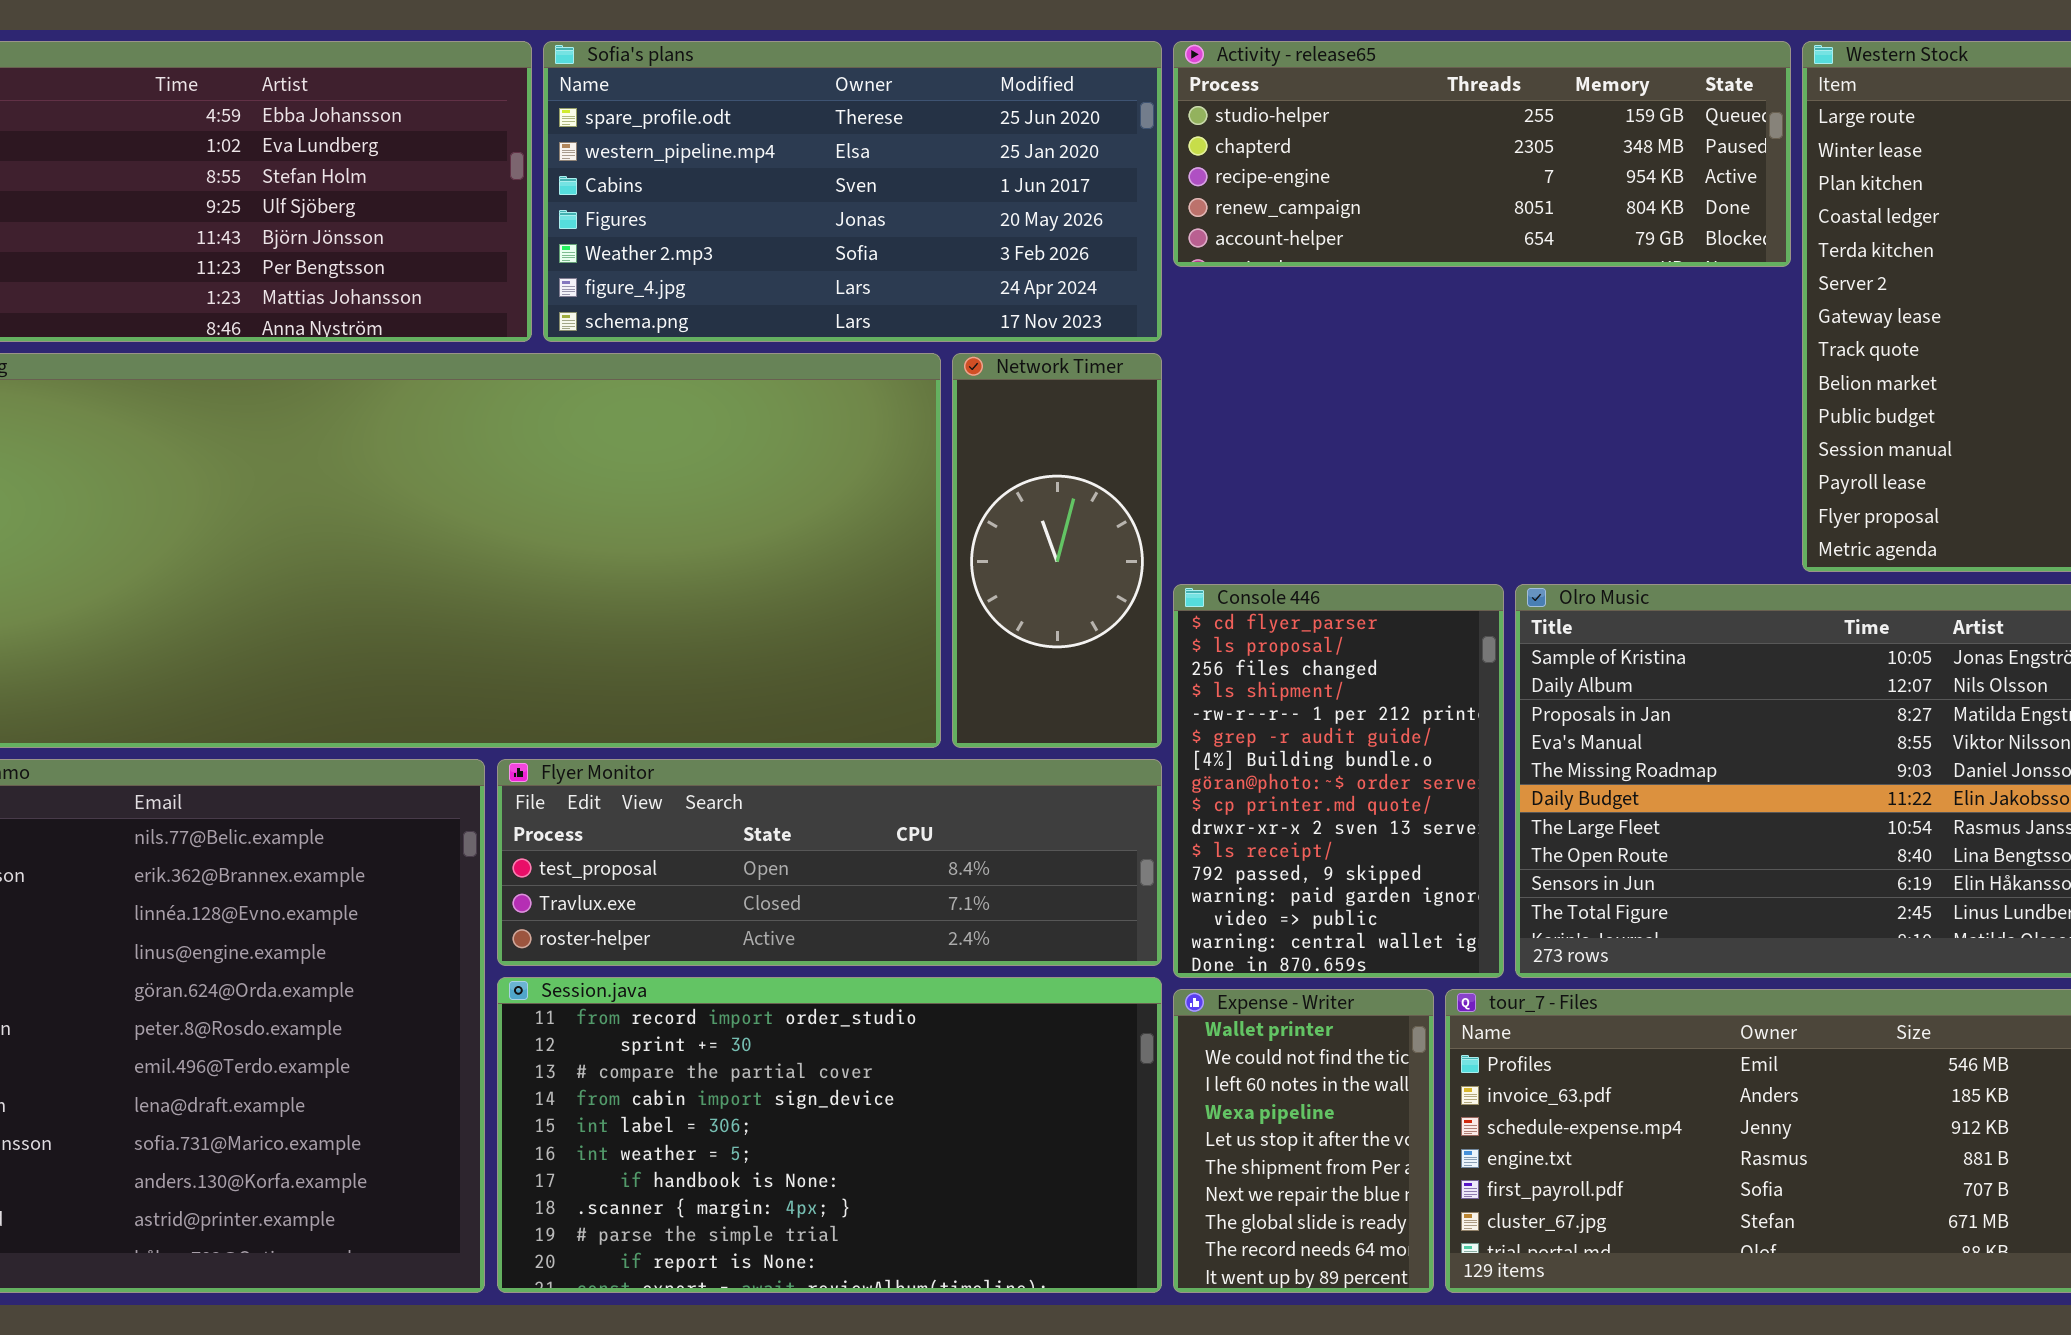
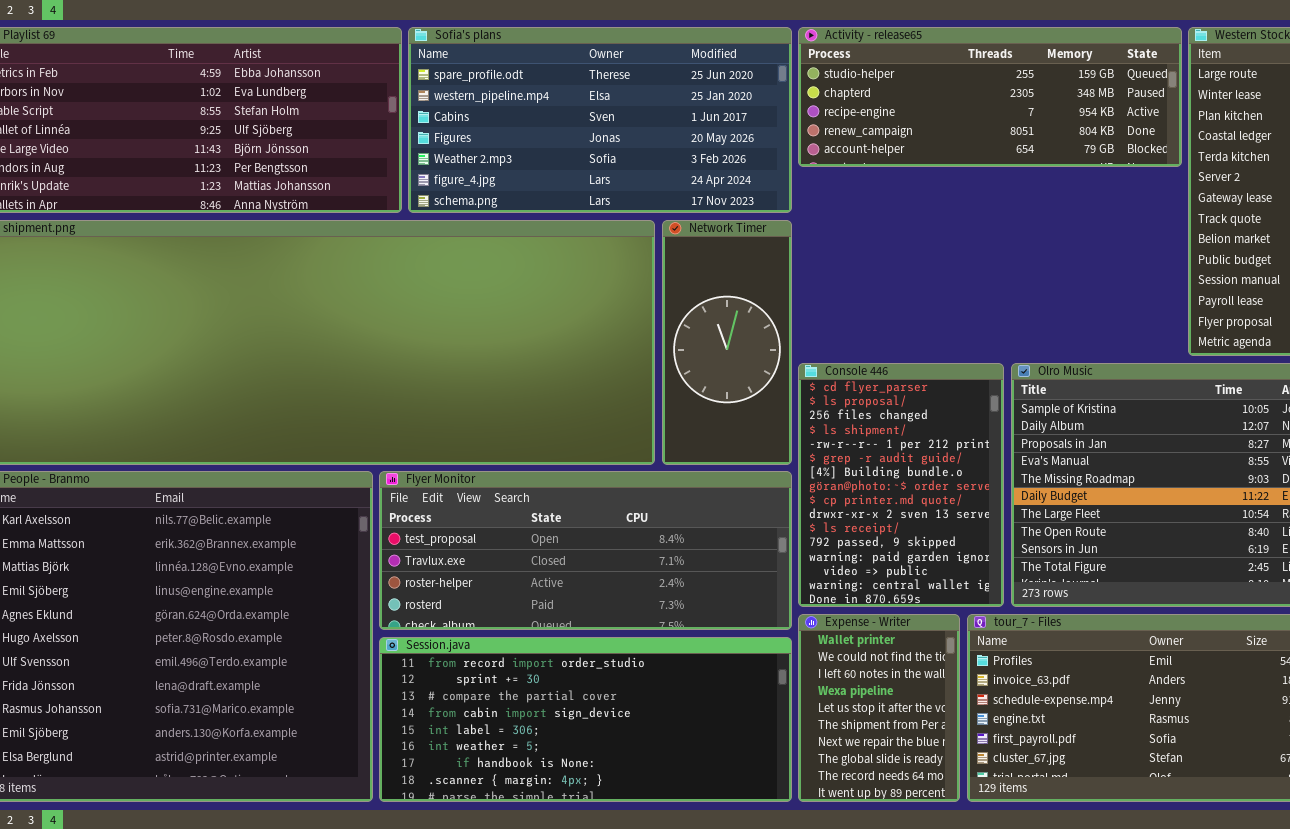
Flyer Monitor: [497,759,1162,966] -> [379,471,792,630], resized
Session.java: [497,977,1162,1293] -> [379,637,792,802], resized

